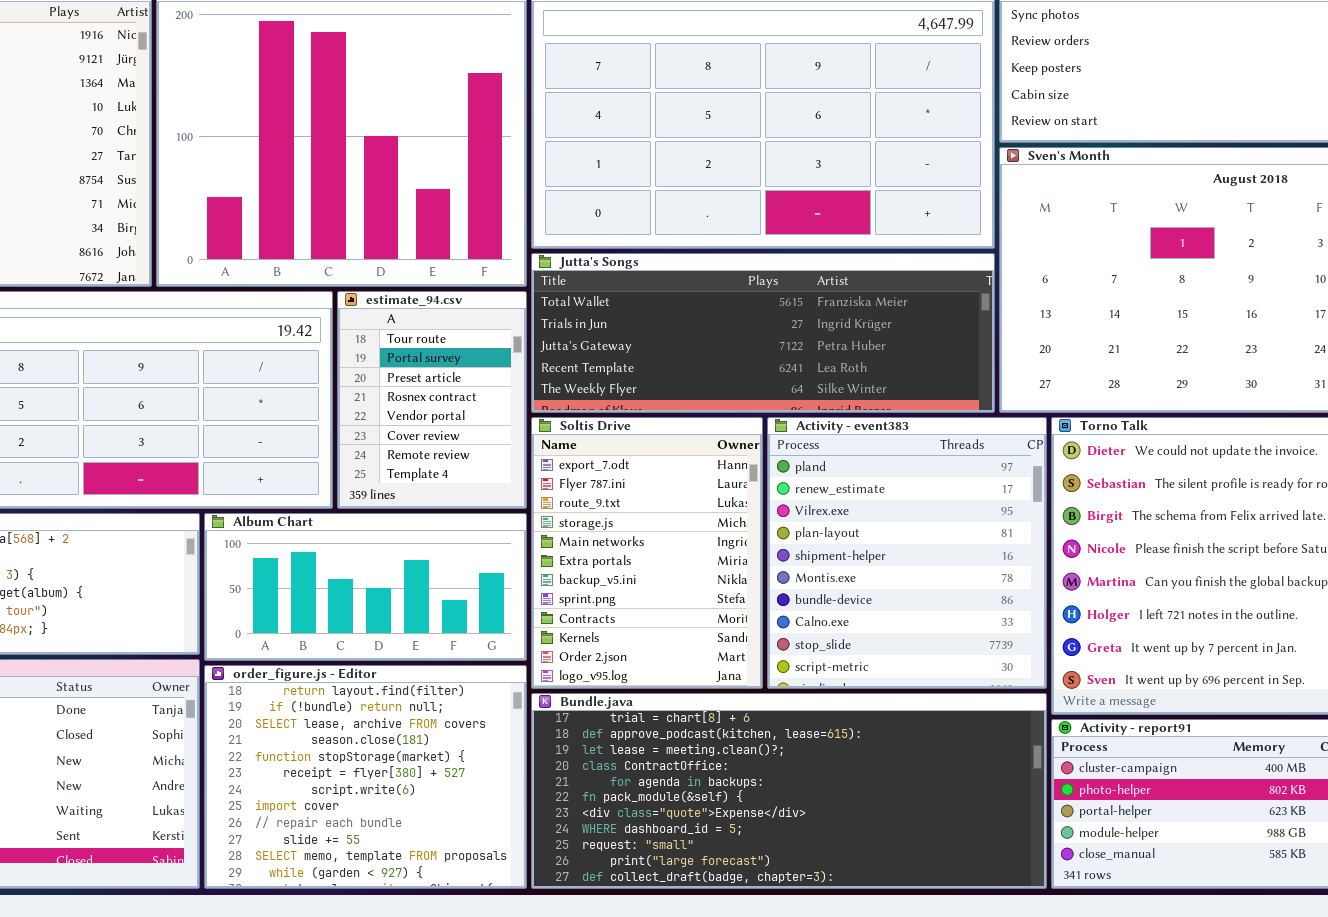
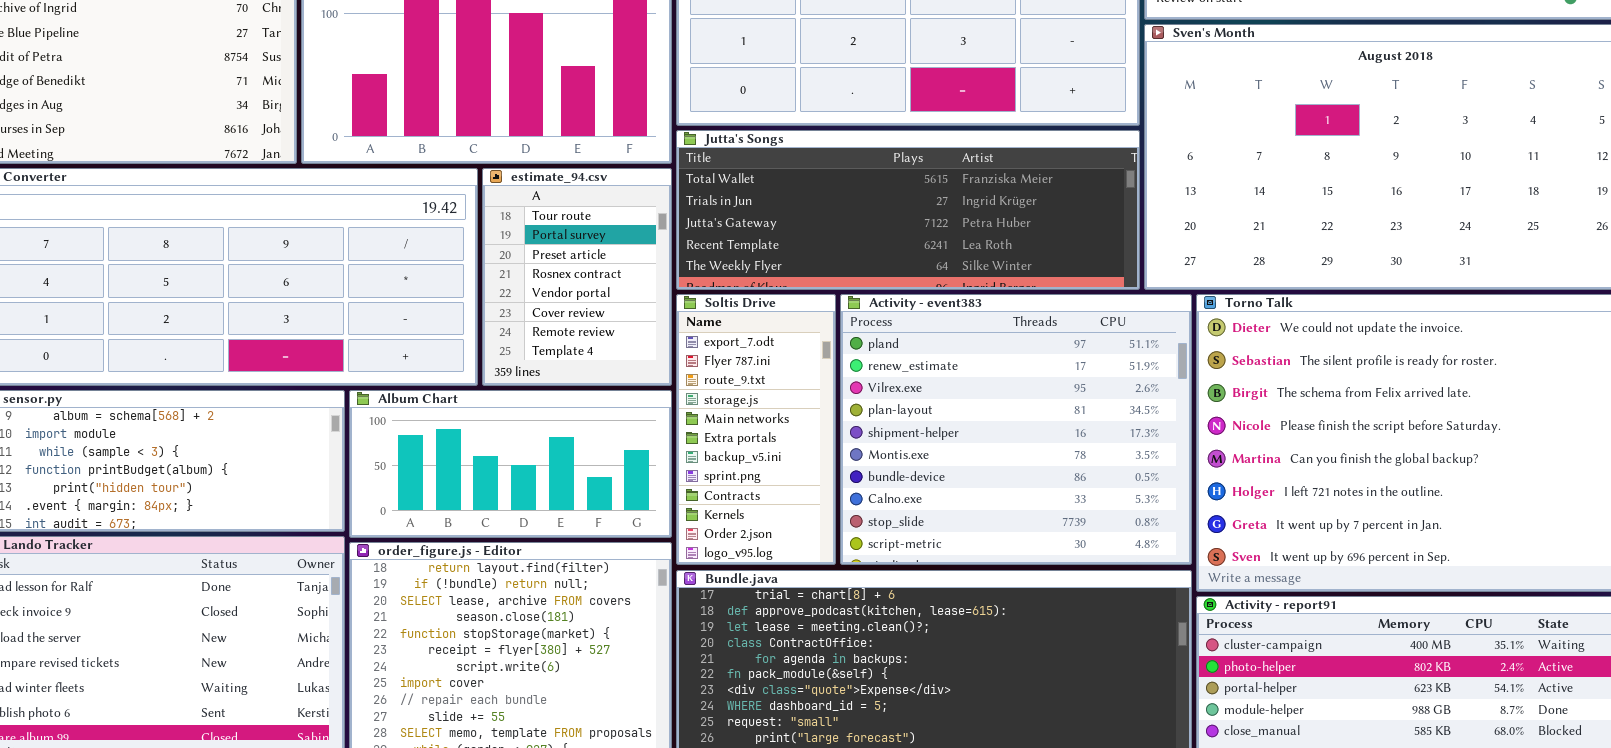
Soltis Drive: [531,417,763,689] -> [676,294,836,565], resized
Activity - event383: [767,417,1047,689] -> [840,294,1192,565], resized

